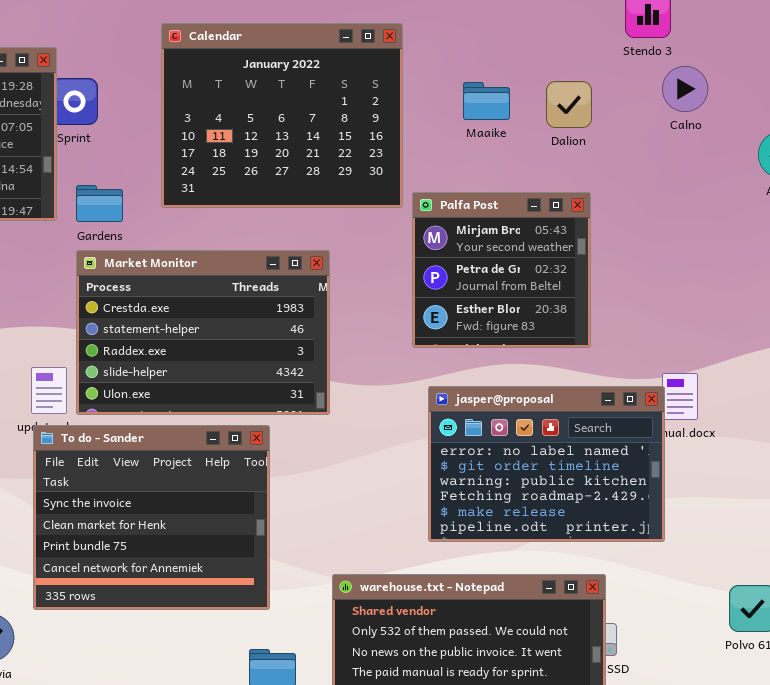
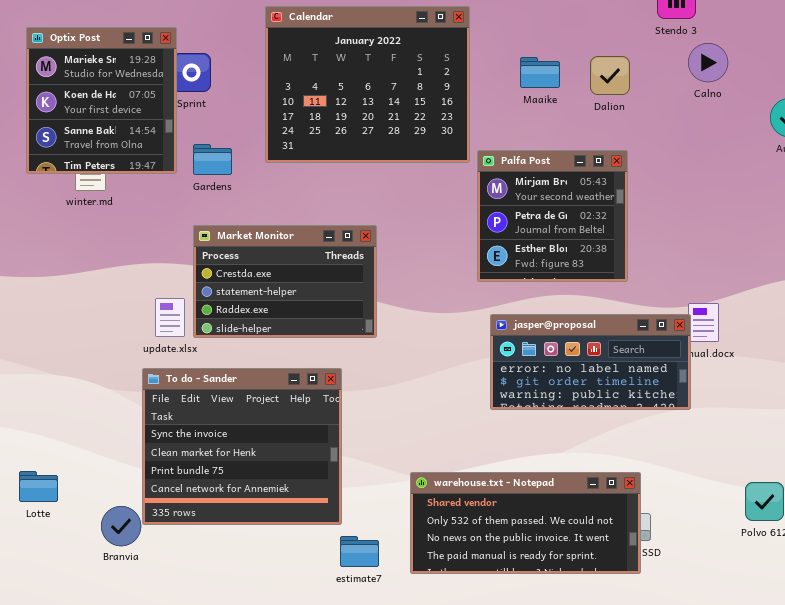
Market Monitor: [76,250,330,415] -> [193,225,377,338], resized
jasper@proposal: [428,386,665,542] -> [490,314,691,410], resized
To do - Sander: [33,425,270,610] -> [142,368,342,525], moved

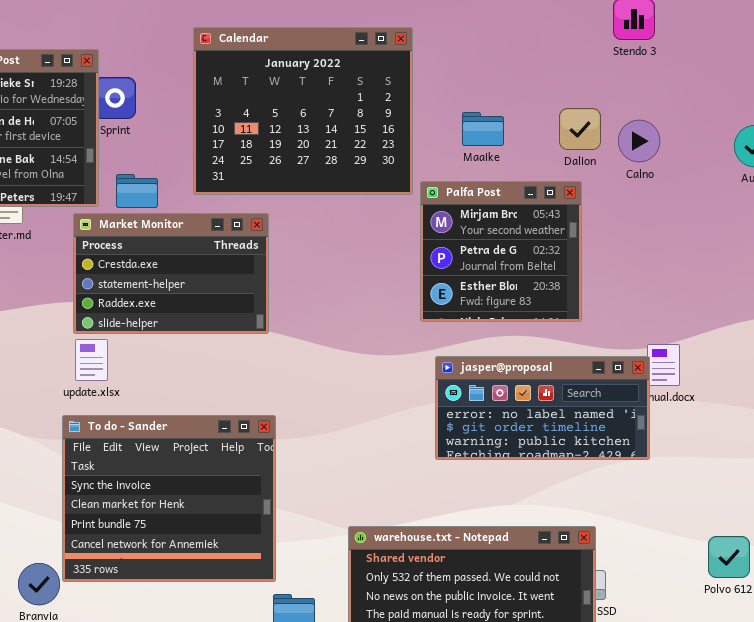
Calno: [688,43,728,82] -> [618,120,660,162], moved
Dalion: [590,56,630,95] -> [559,108,601,150], moved
Maaike: [520,57,560,88] -> [462,112,504,146], moved
Market Monitor: [193,225,377,338] -> [73,213,269,334], moved

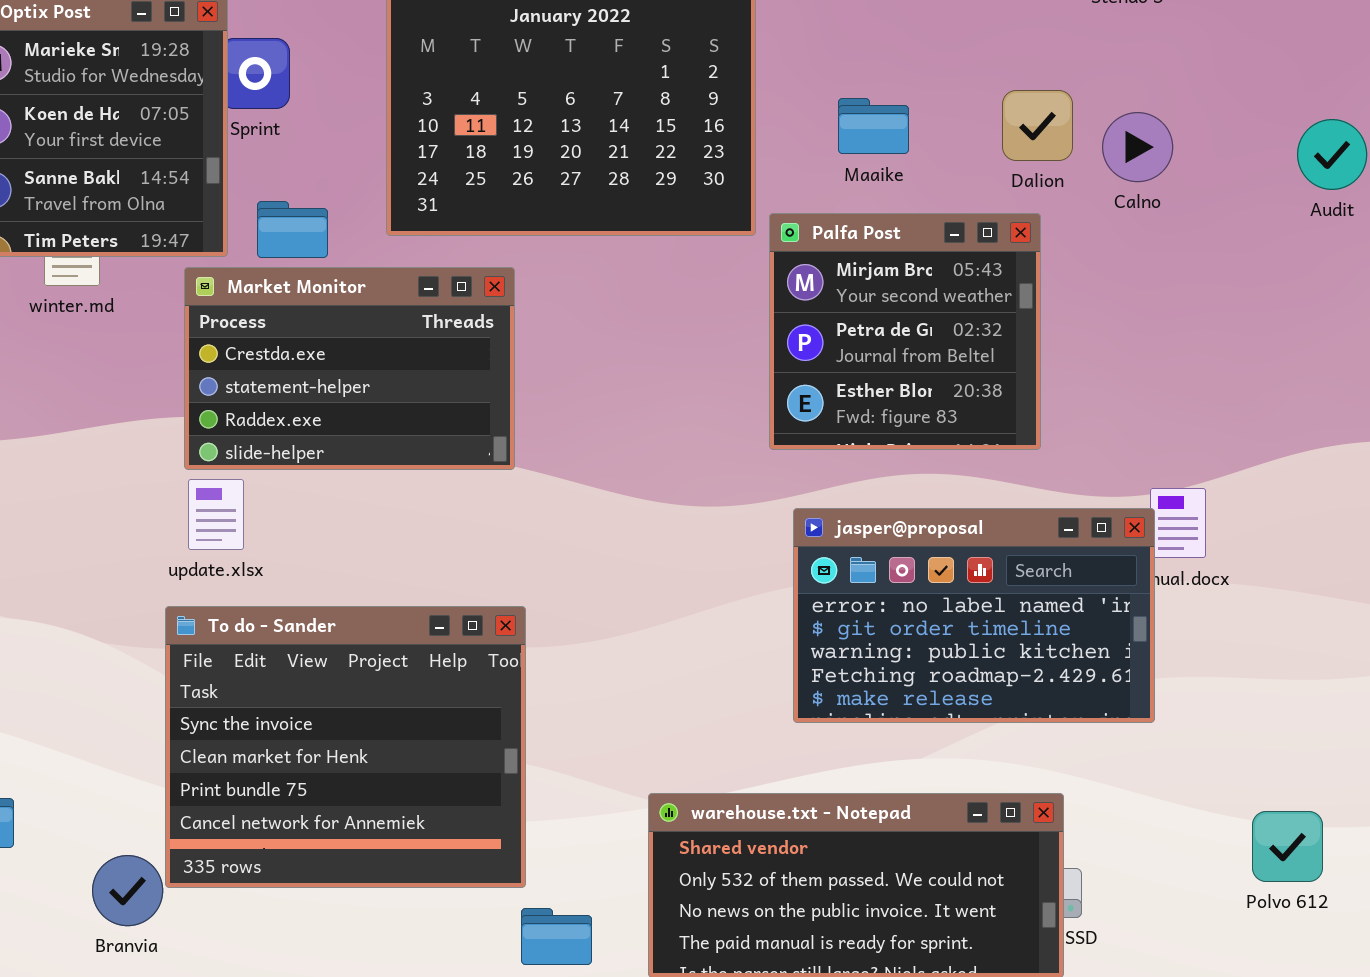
jasper@proposal: [435,356,650,460] -> [793,508,1155,723], resized

